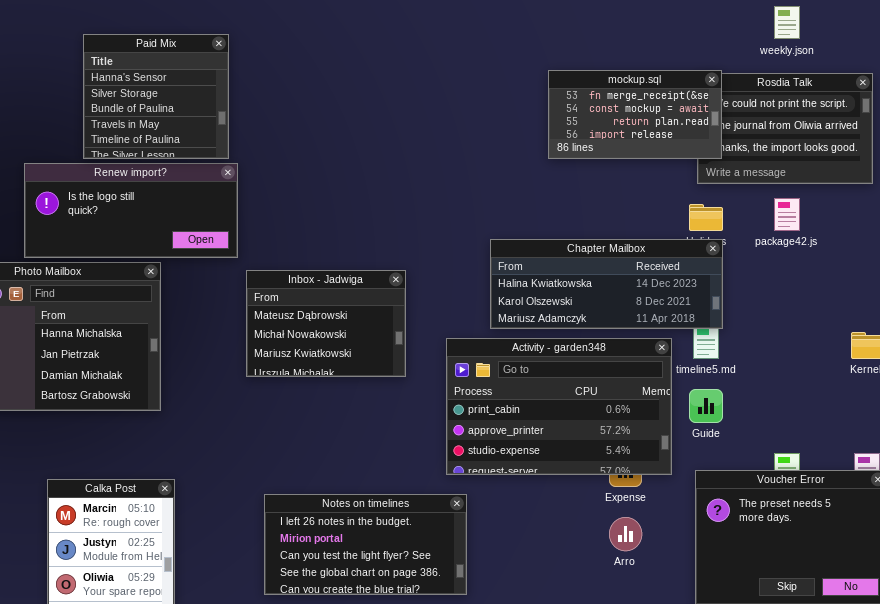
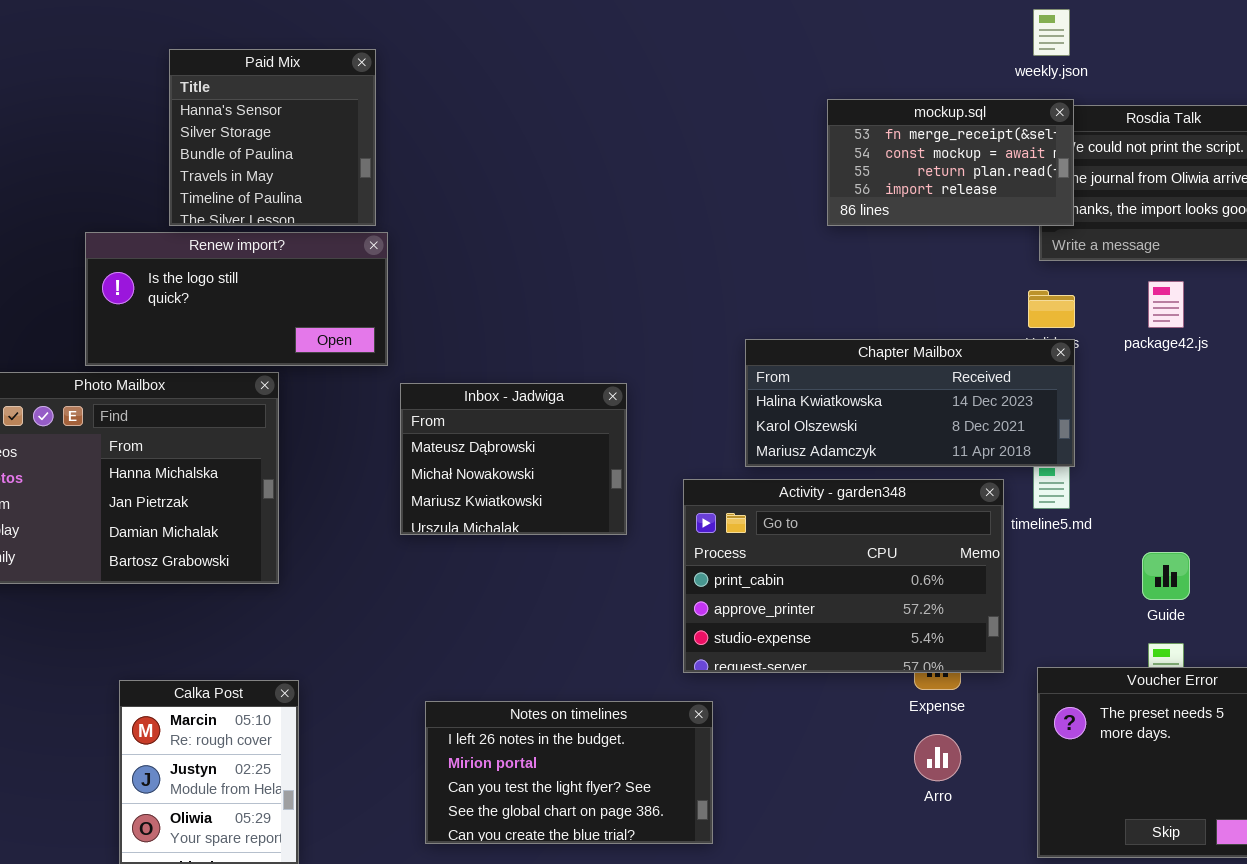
weekly.json: [774,6,800,39] -> [1033,9,1070,56], moved
Guide: [689,389,723,423] -> [1142,552,1190,600], moved

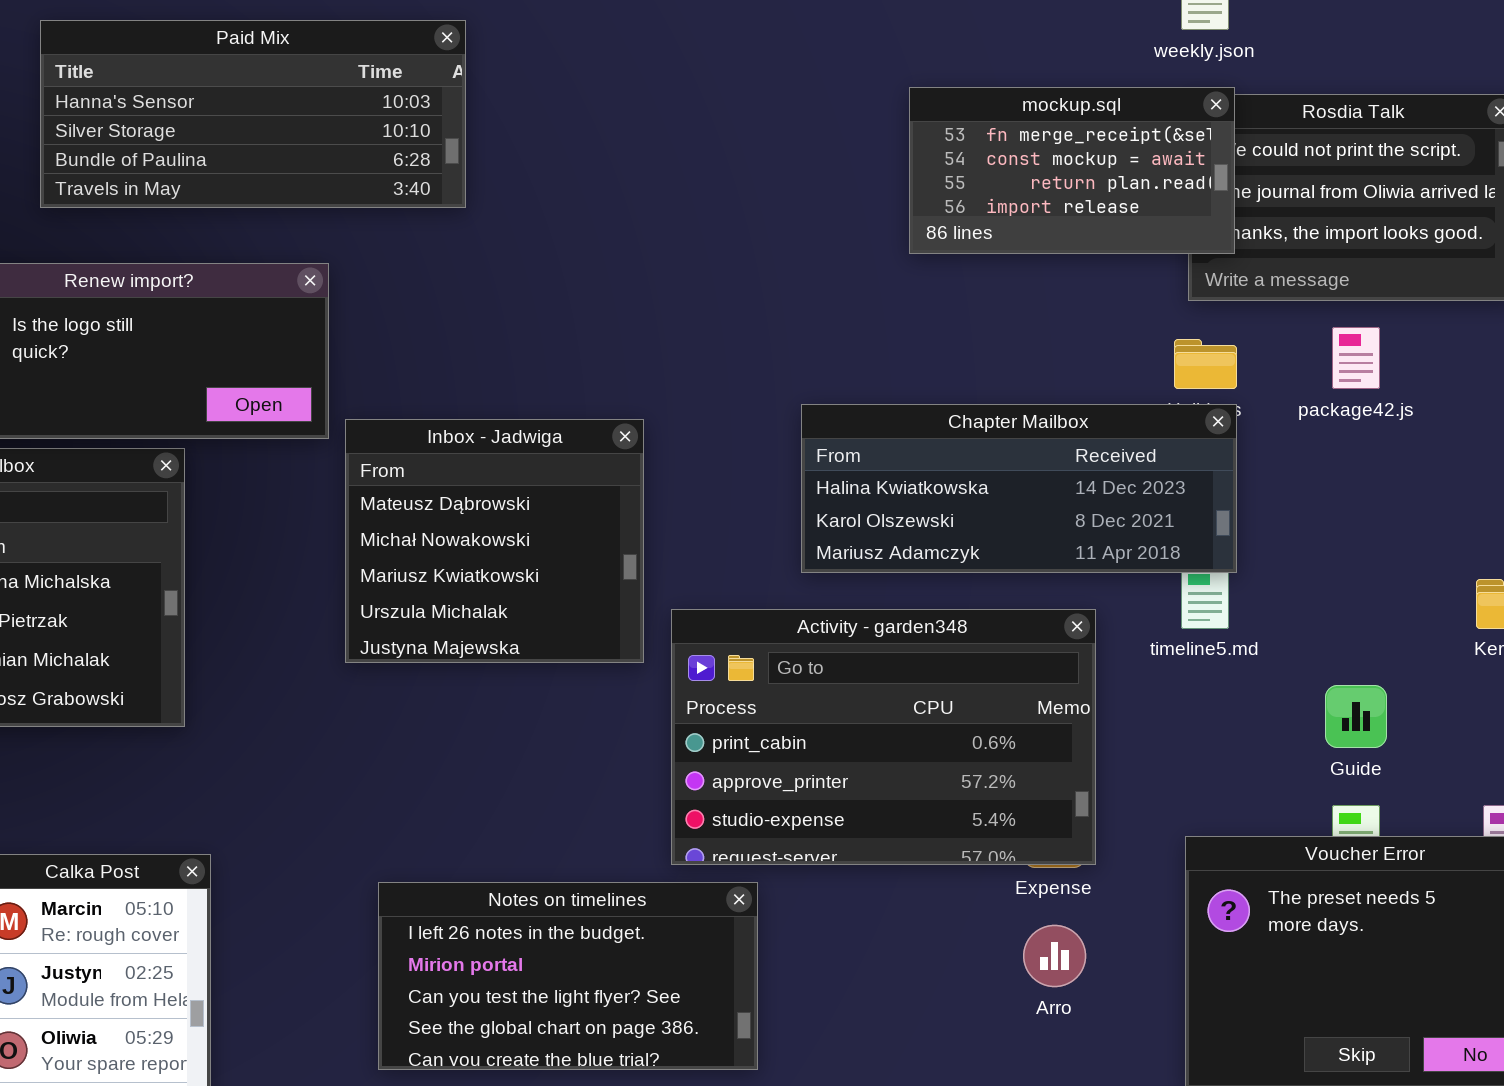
Paid Mix: [169,49,376,226] -> [40,20,466,208], resized
Inbox - Jadwiga: [400,383,627,535] -> [345,419,644,663], resized
Activity - garden348: [683,479,1004,673] -> [671,609,1096,865], moved

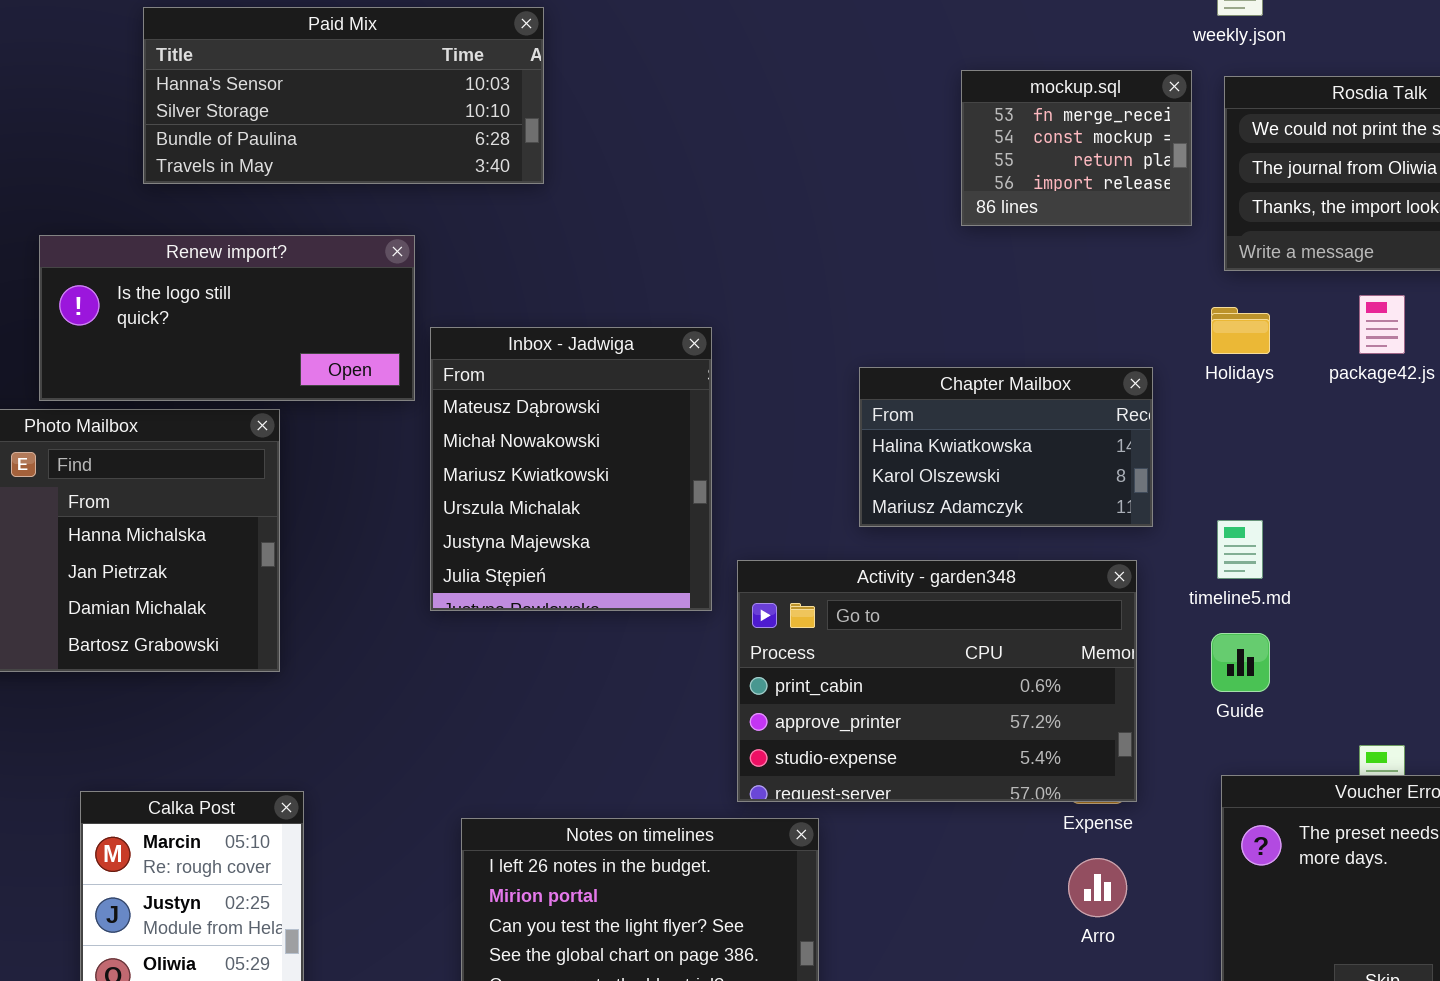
mockup.sql: [909,87,1235,254] -> [961,70,1192,226], resized
Chapter Mailbox: [801,404,1237,573] -> [859,367,1153,527], resized
Inbox - Jadwiga: [345,419,644,663] -> [430,327,712,611], resized
Guide: [1325,685,1387,748] -> [1211,633,1270,692], moved

